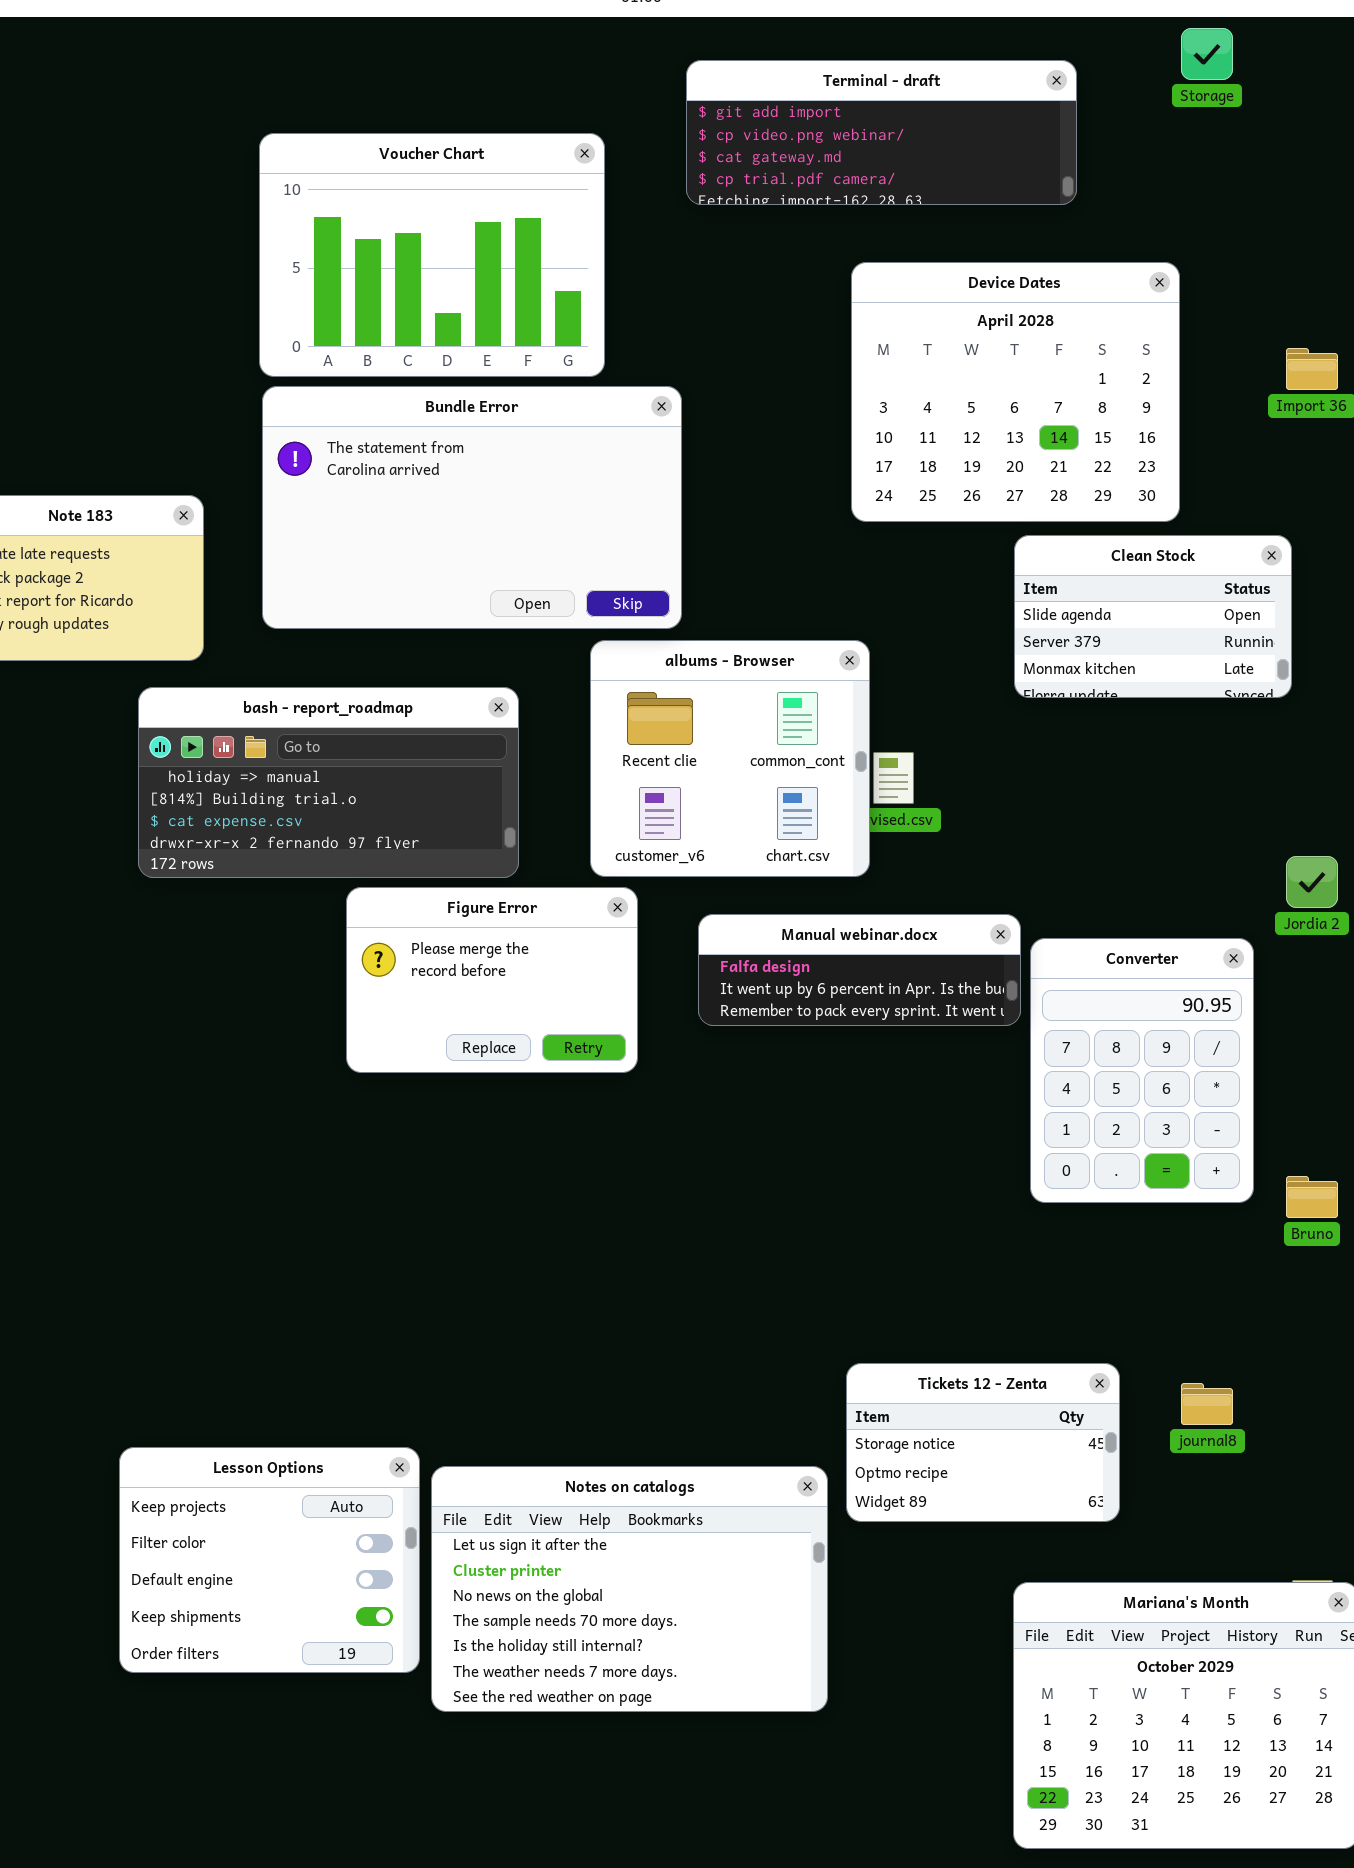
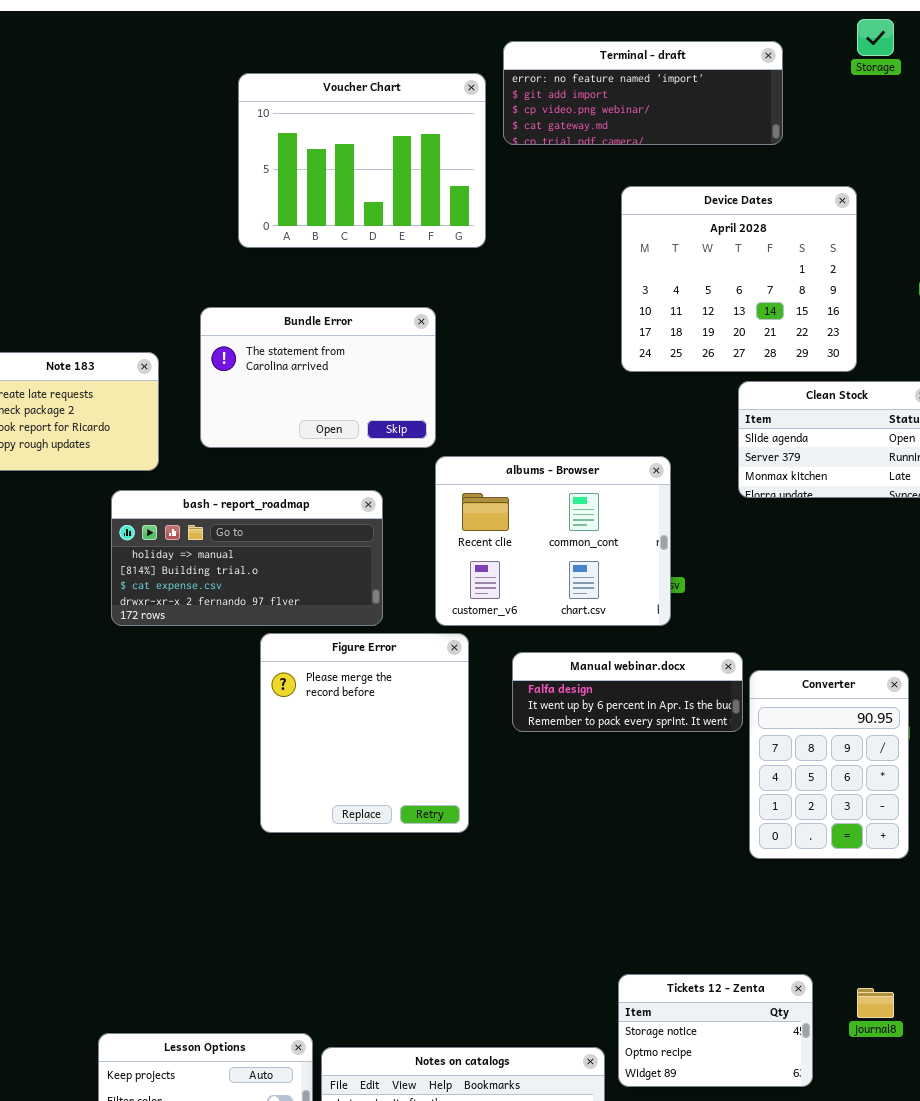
Terminal - draft: [686,60,1077,205] -> [503,41,783,145], scrolled up 1 row
Voucher Chart: [259,133,605,377] -> [238,73,486,248], moved
Bundle Error: [262,386,682,629] -> [200,307,436,448], resized
albums - Browser: [590,640,870,877] -> [435,456,671,626], resized
Figure Error: [346,887,638,1073] -> [260,633,469,833], resized

